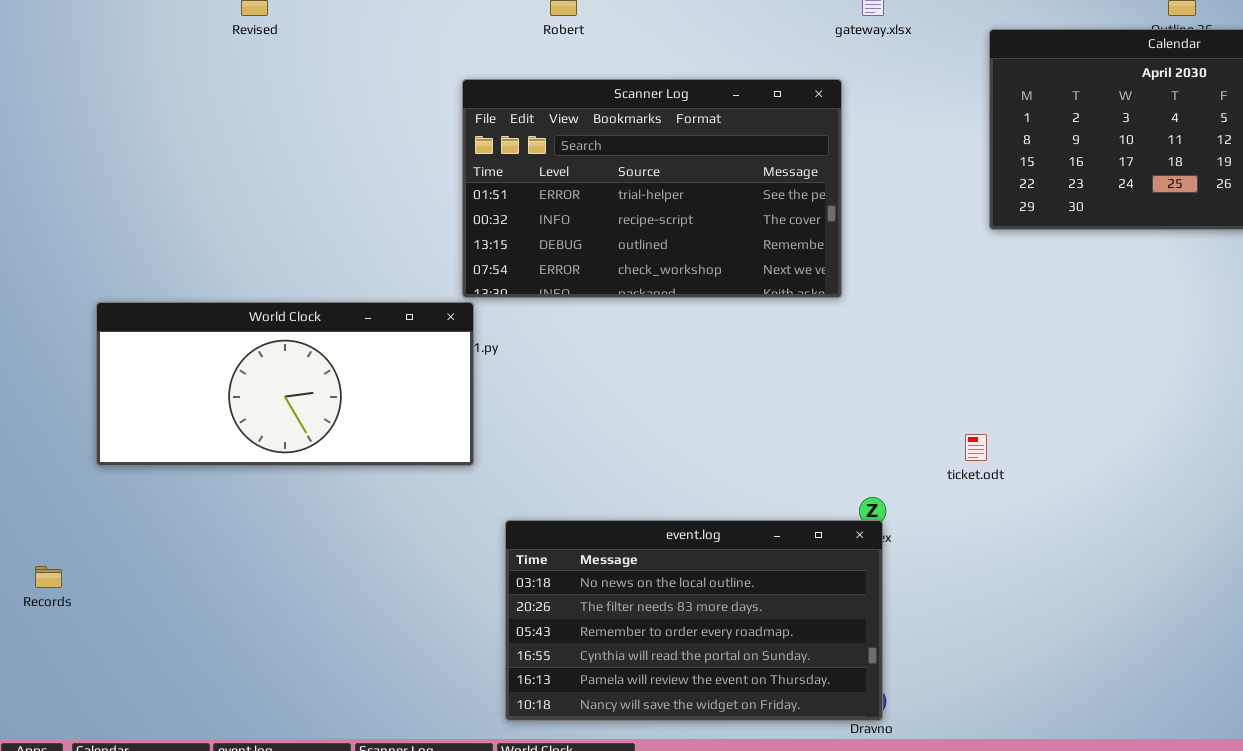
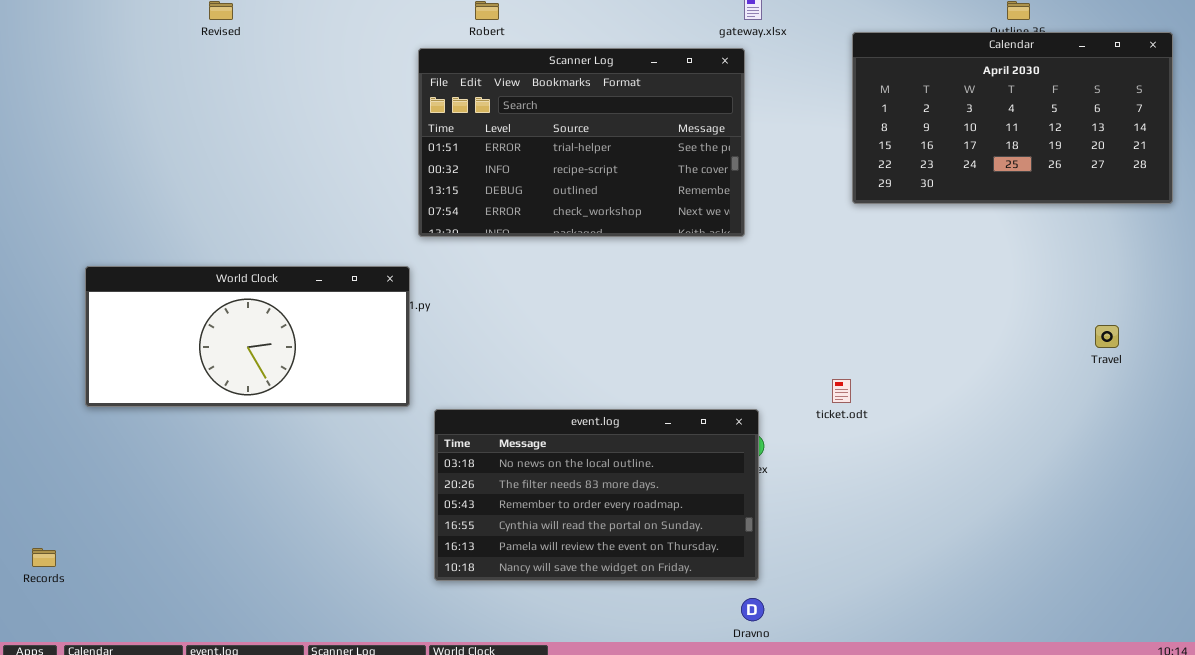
Scanner Log: [462,79,842,298] -> [418,48,745,237], moved
event.log: [505,520,883,721] -> [434,409,759,581], moved
Records: [35,566,62,588] -> [32,548,56,567], moved

